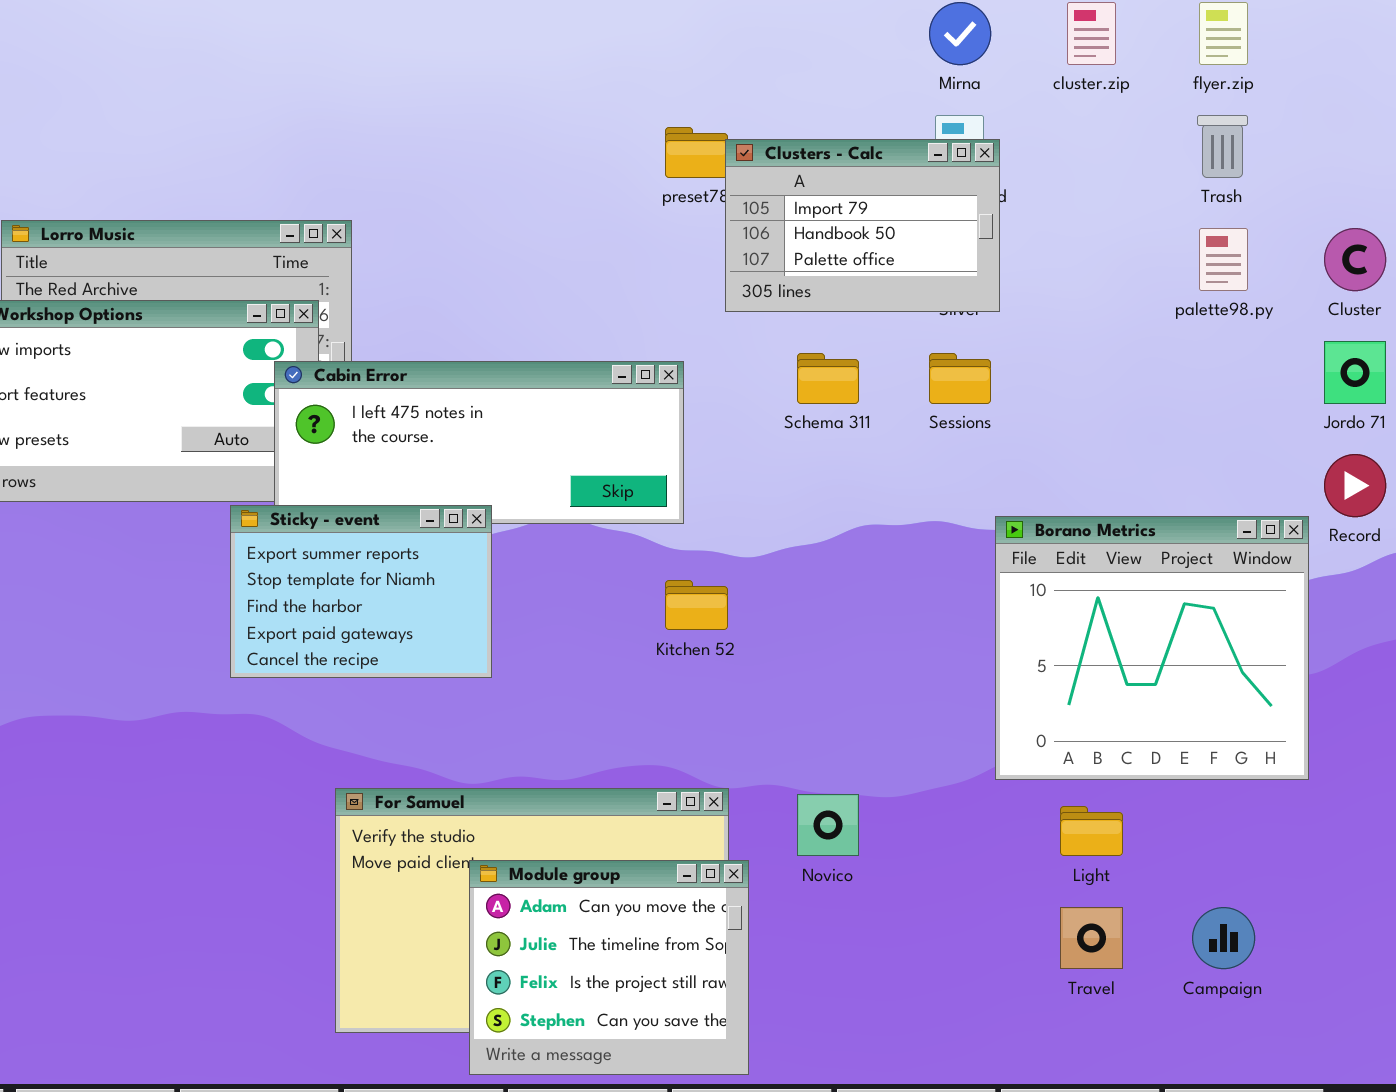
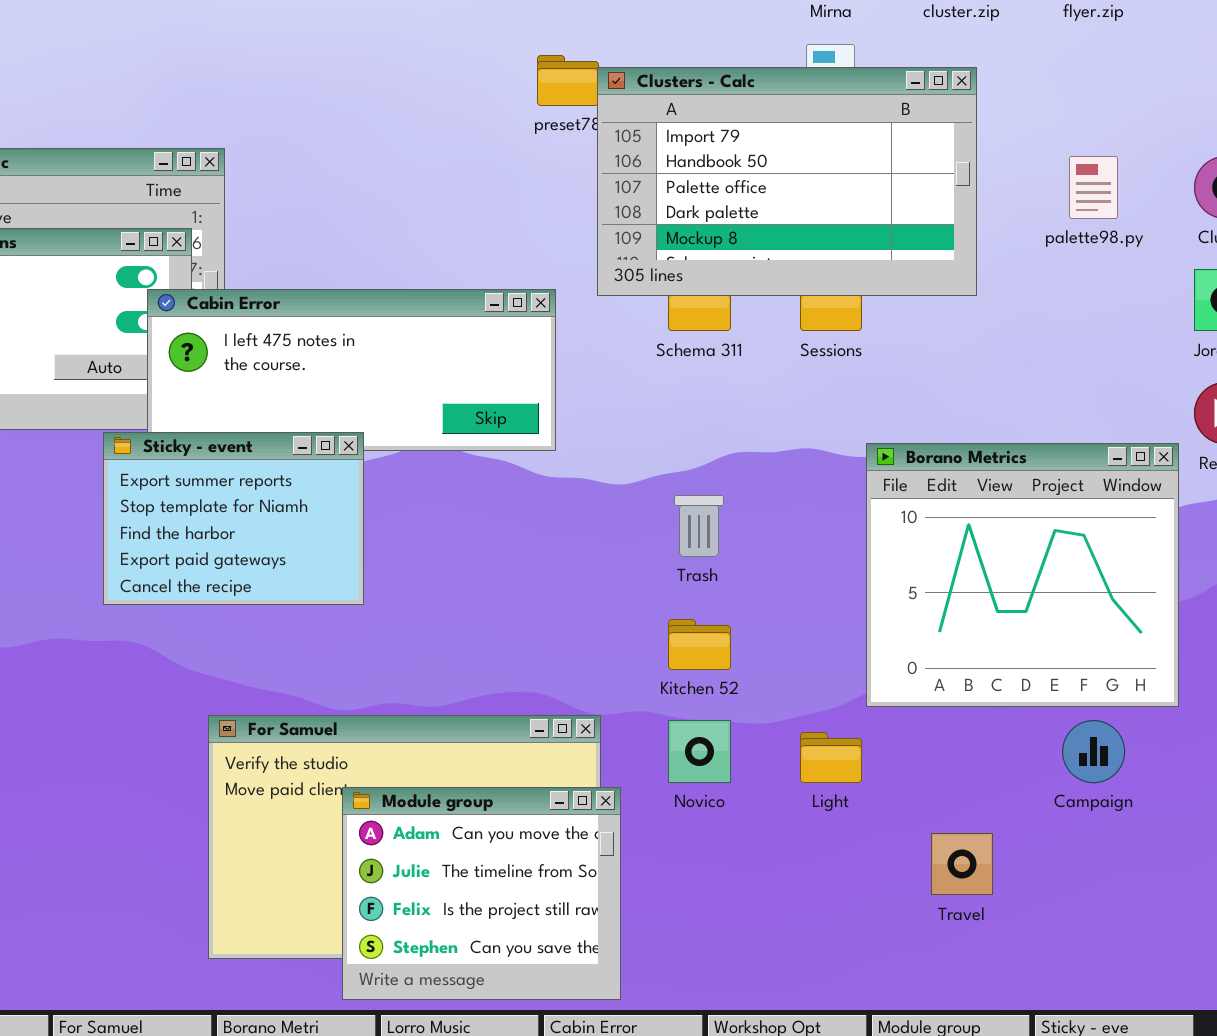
Trash: [1197,115,1248,178] -> [674,495,724,557], moved
Clusters - Calc: [725,139,1000,312] -> [597,67,977,296], resized
Kitchen 52: [665,580,728,630] -> [668,619,731,670], moved
Light: [1060,806,1123,856] -> [800,732,862,783], moved
Campaign: [1192,907,1255,969] -> [1062,720,1125,783], moved

